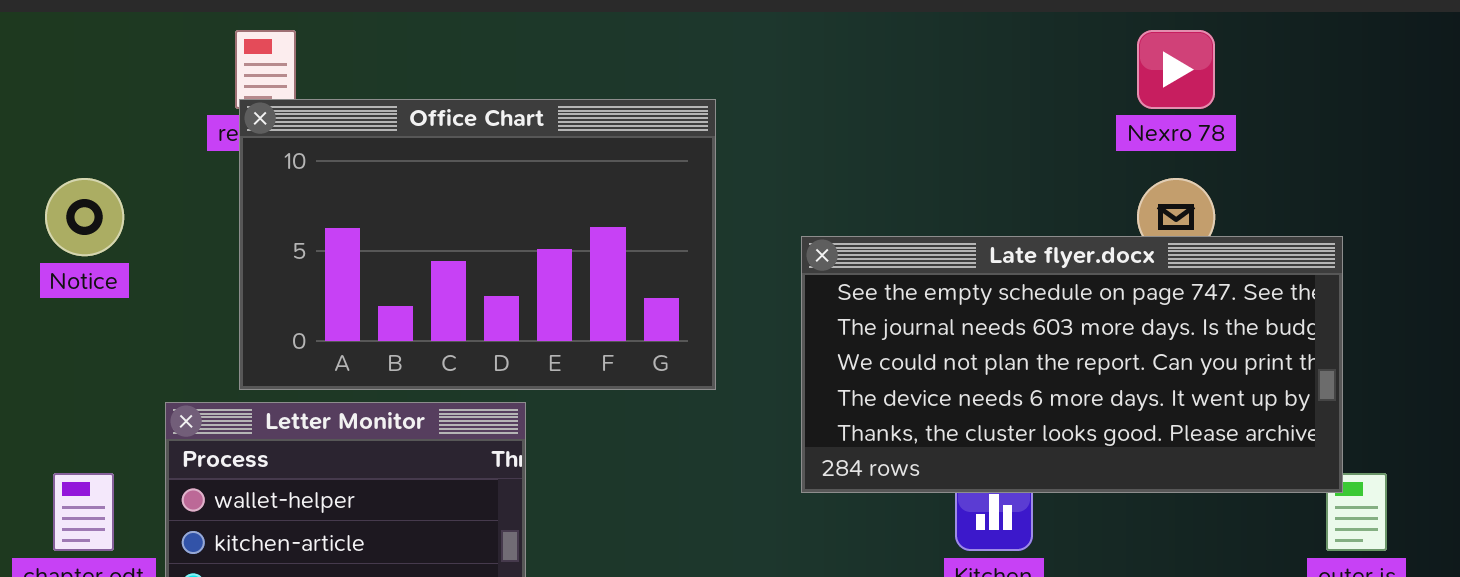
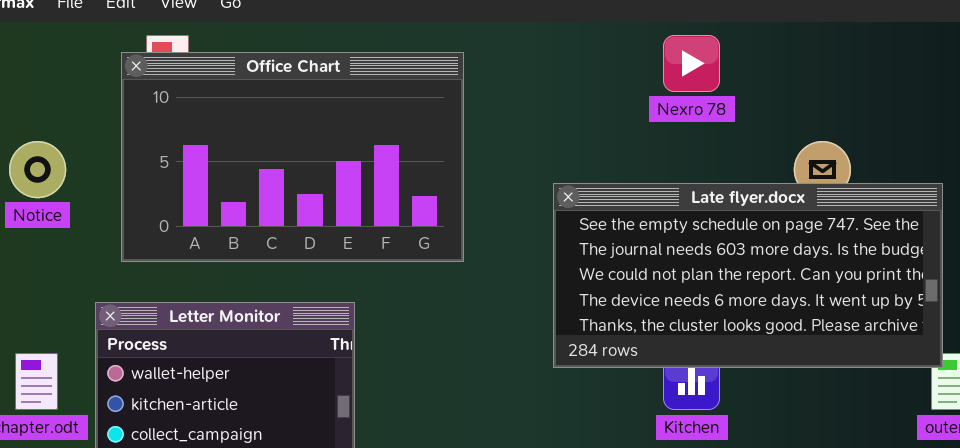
Nexro 78: [1137,30,1215,109] -> [663,35,720,92], moved
Office Chart: [239,99,716,390] -> [121,52,464,262], moved

